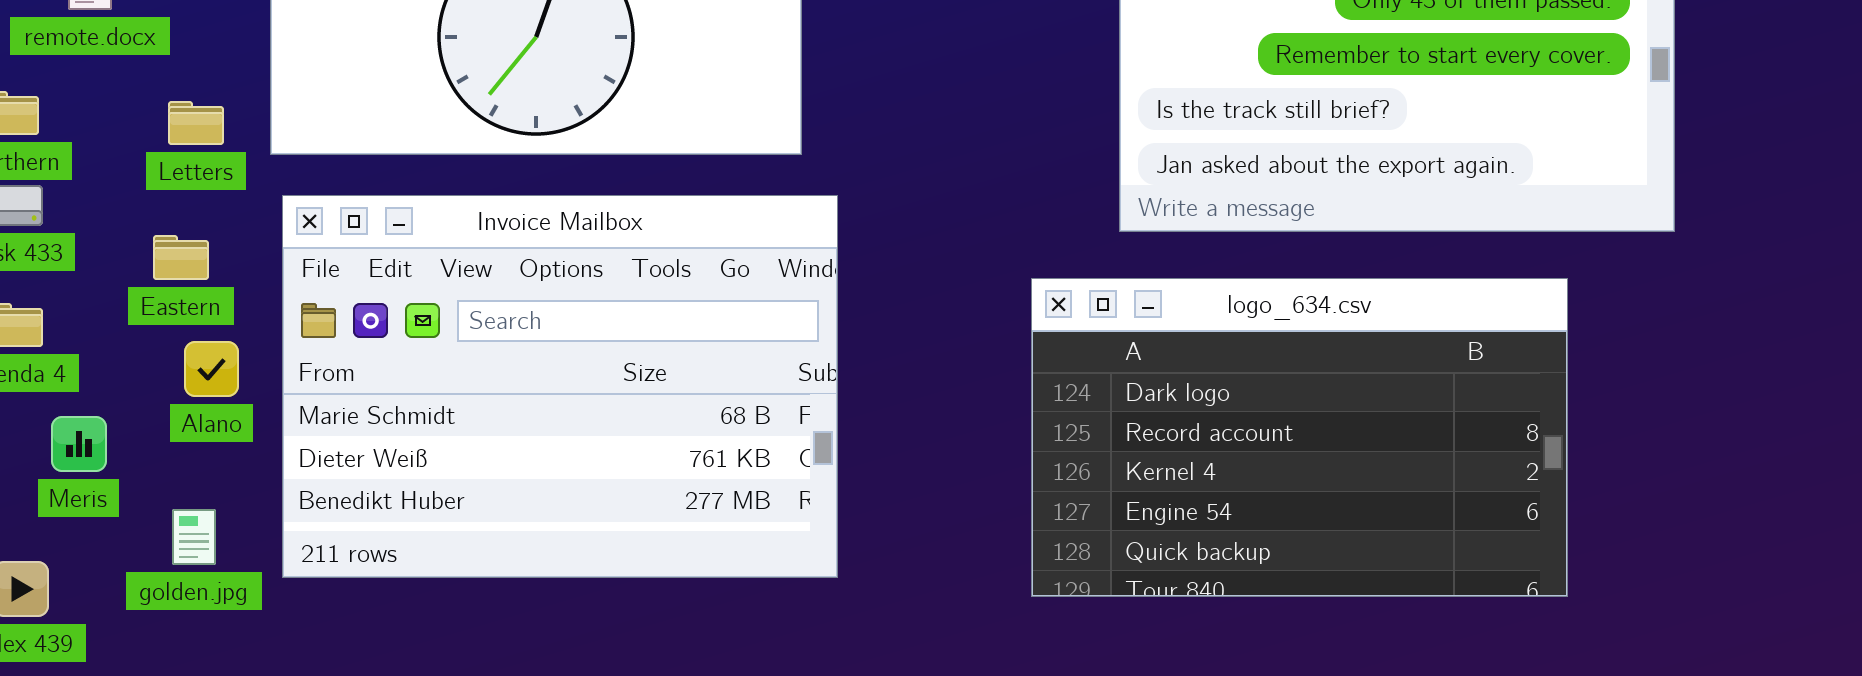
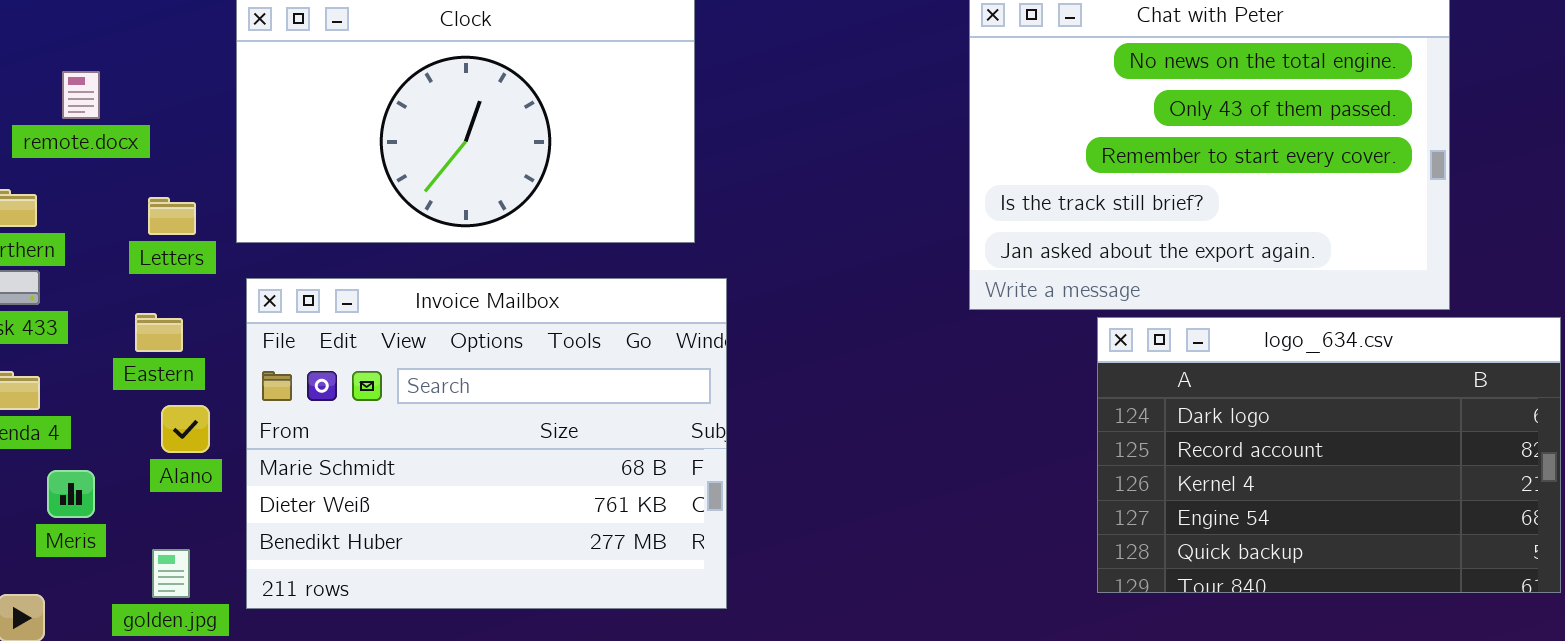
logo_634.csv: [1031,278,1568,597] -> [1097,317,1561,593], moved

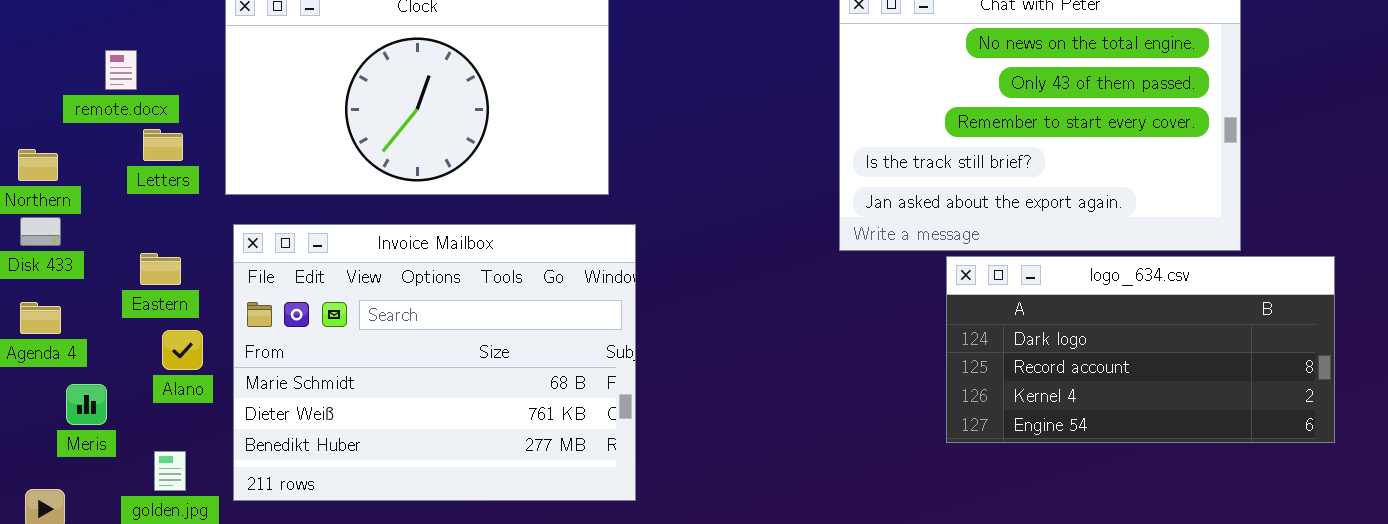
remote.docx: [62,71,100,119] -> [105,50,137,90], moved
Letters: [148,197,196,235] -> [143,129,183,161], moved
logo_634.csv: [1097,317,1561,593] -> [946,256,1335,443], resized

